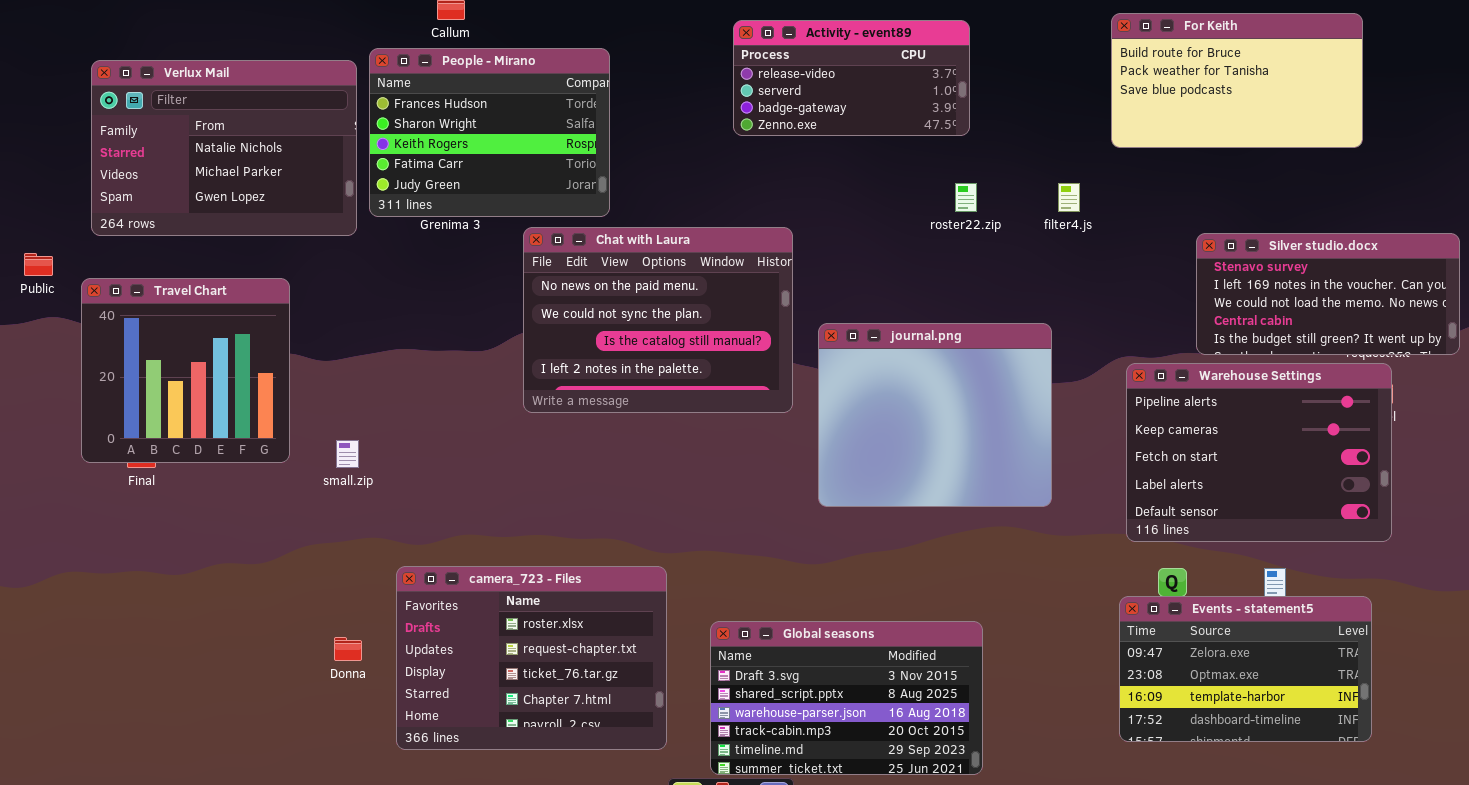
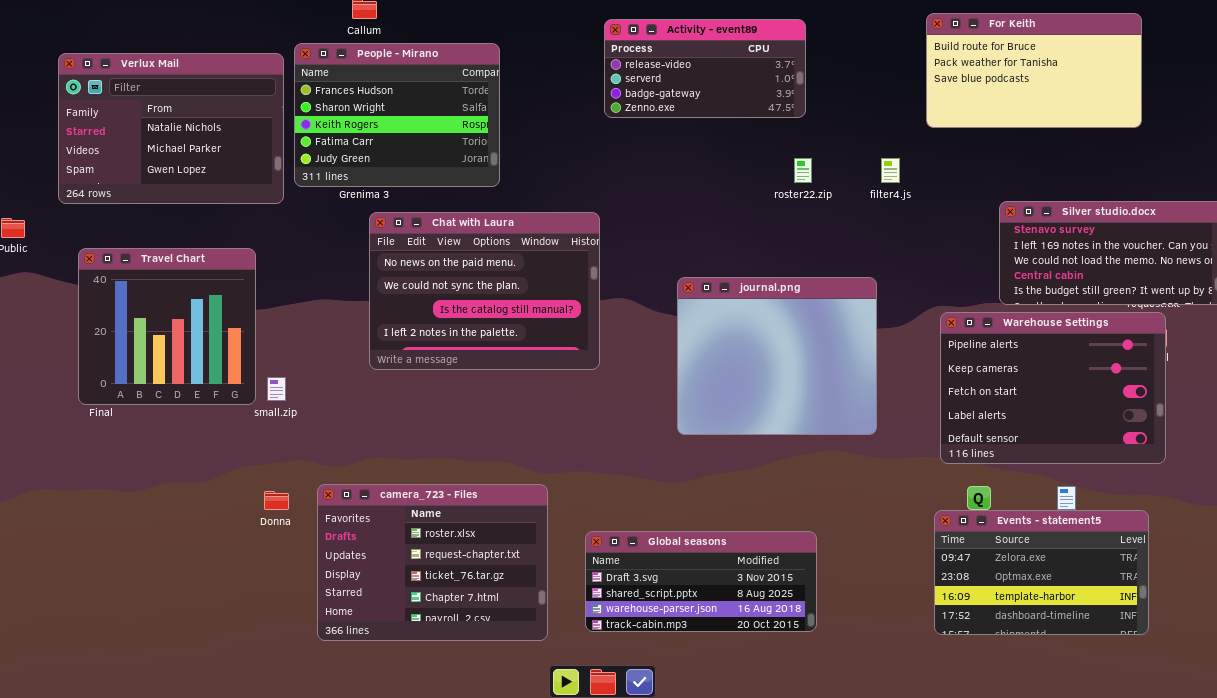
Chat with Laura: [523,227,793,413] -> [369,212,600,370], moved
Travel Chart: [81,278,290,463] -> [78,248,256,405], moved
Global seasons: [710,621,983,775] -> [585,531,817,632], resized
Donna: [334,637,362,661] -> [264,491,289,510], moved

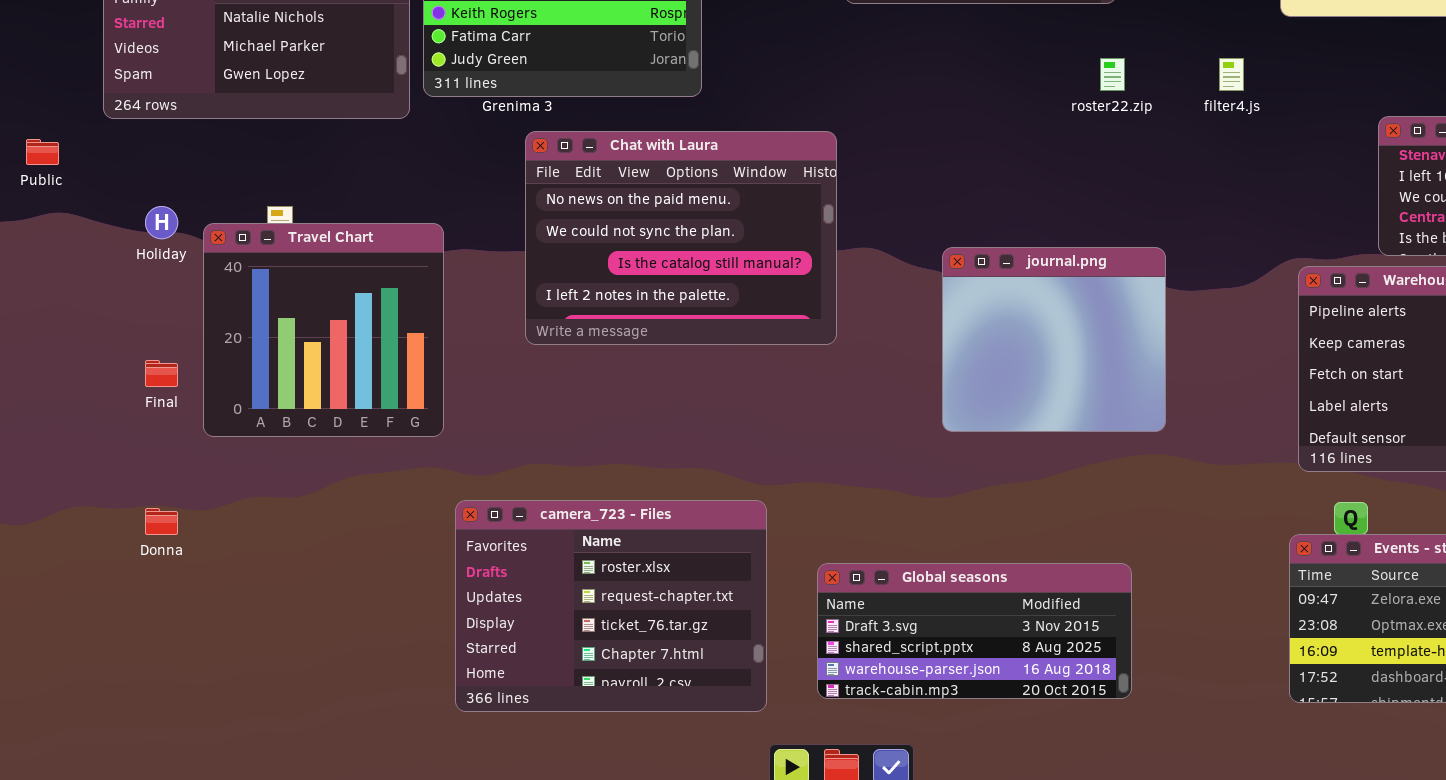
Travel Chart: [78,248,256,405] -> [203,223,444,437], moved
journal.png: [677,277,877,435] -> [942,247,1166,432], resized
Donna: [264,491,289,510] -> [145,508,178,535], moved

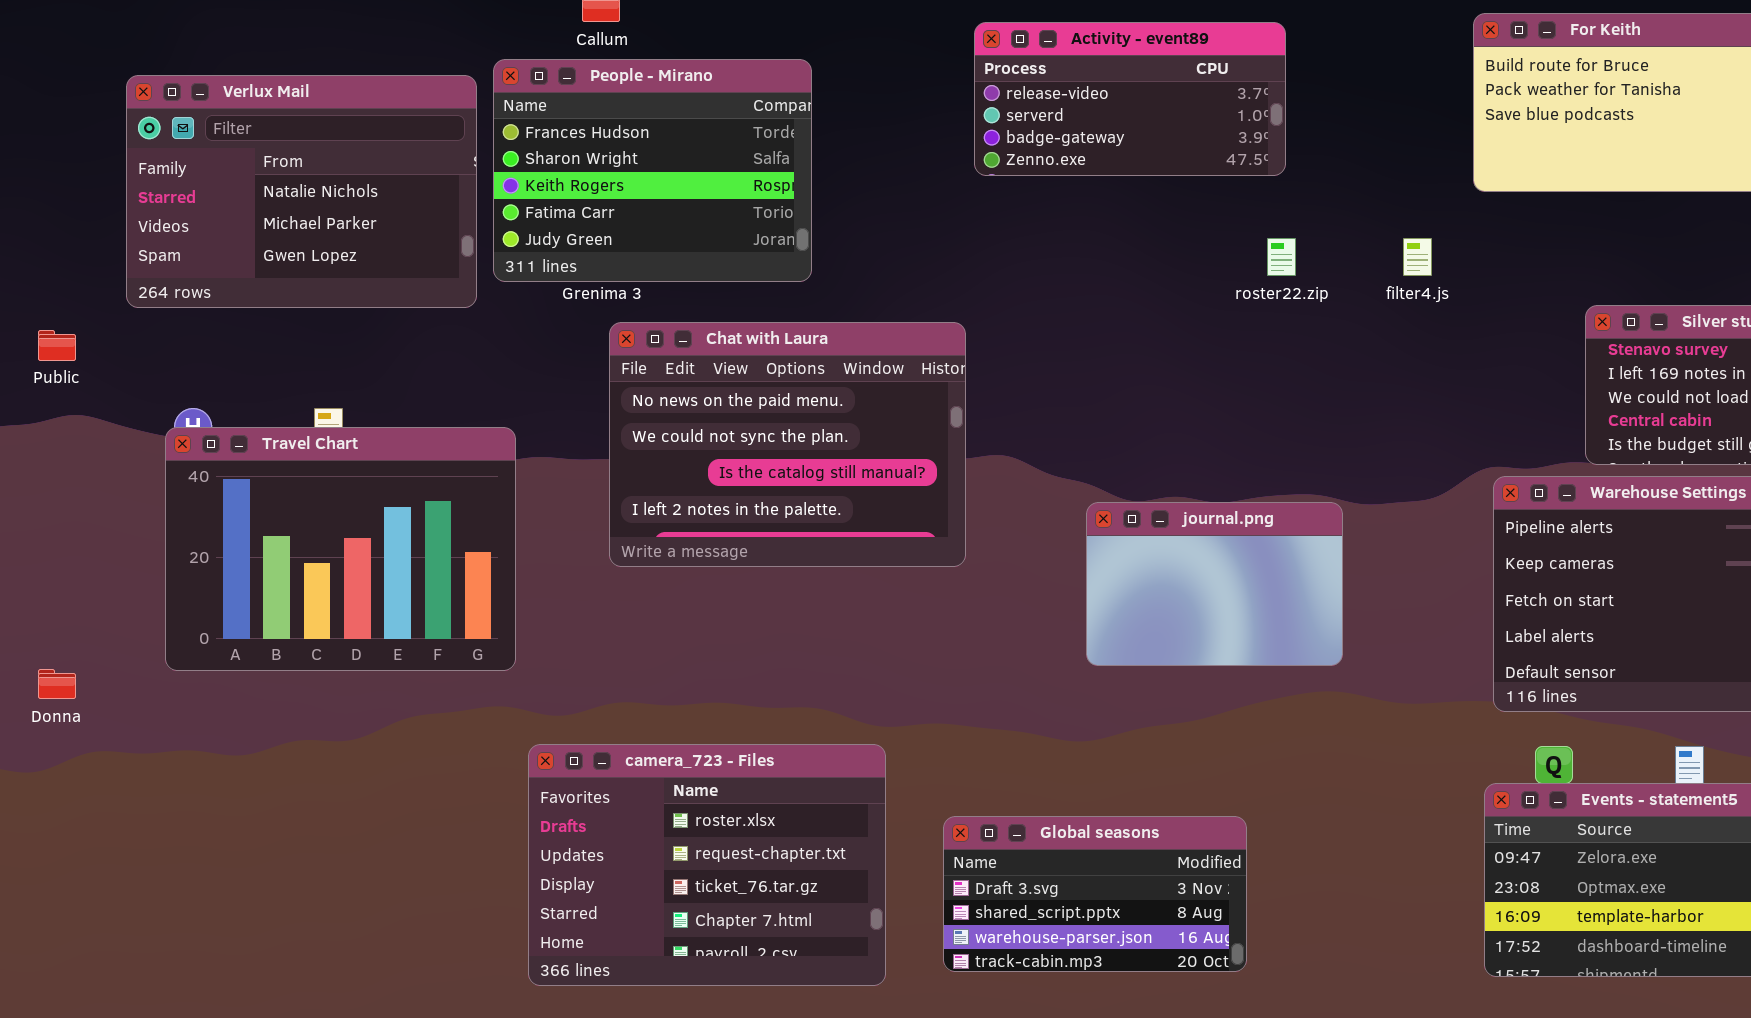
Travel Chart: [203,223,444,437] -> [165,427,516,671], resized
journal.png: [942,247,1166,432] -> [1086,502,1343,666], resized
Donna: [145,508,178,535] -> [38,669,76,699], moved
Global seasons: [817,563,1132,699] -> [943,816,1247,972], resized

